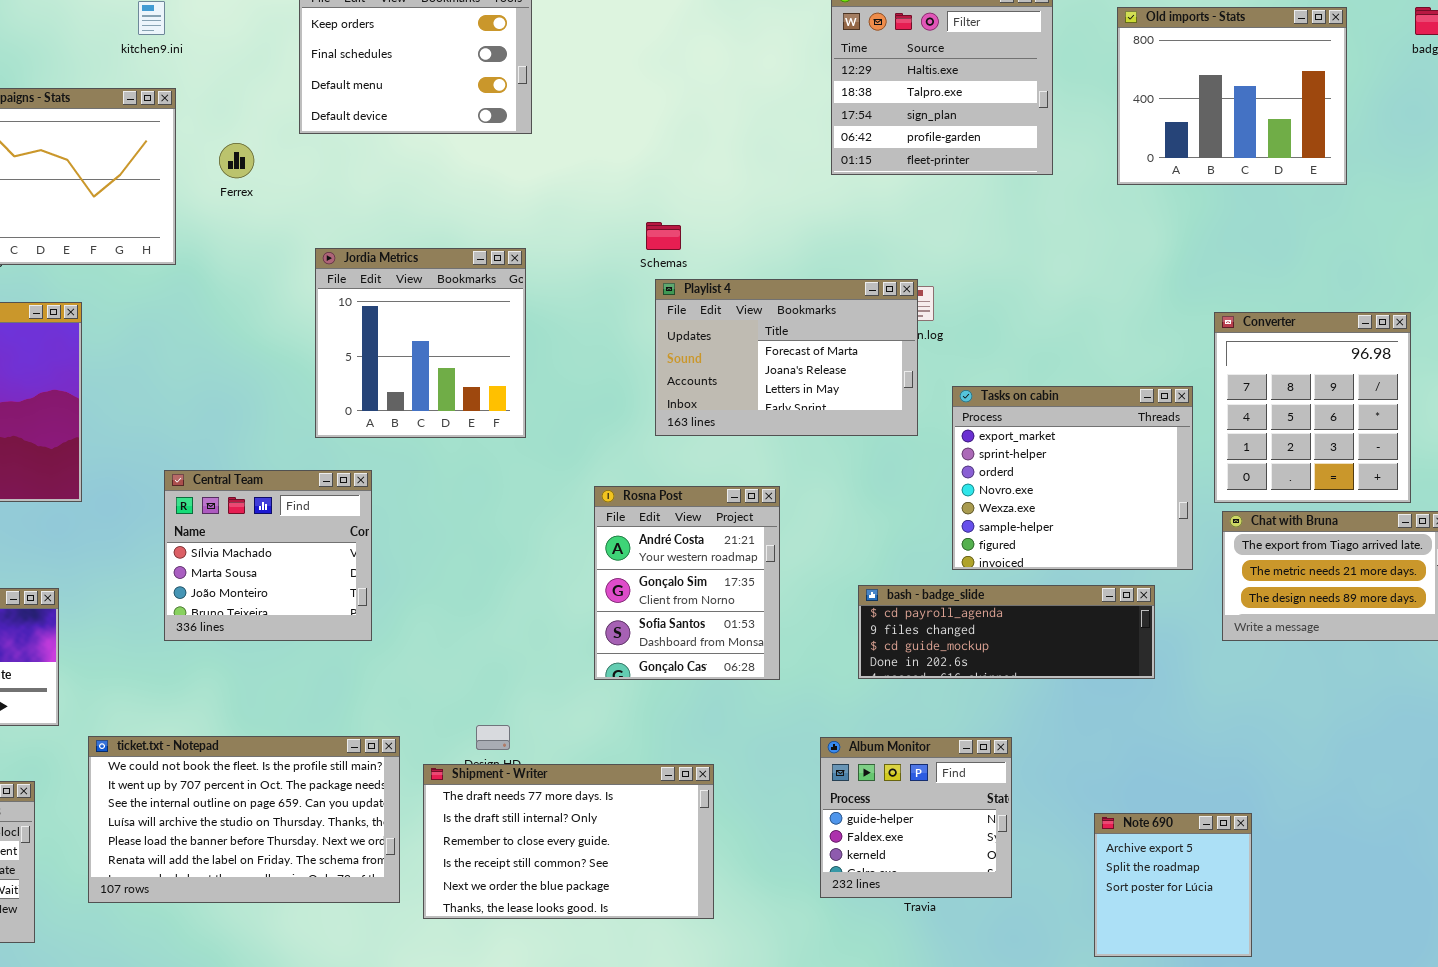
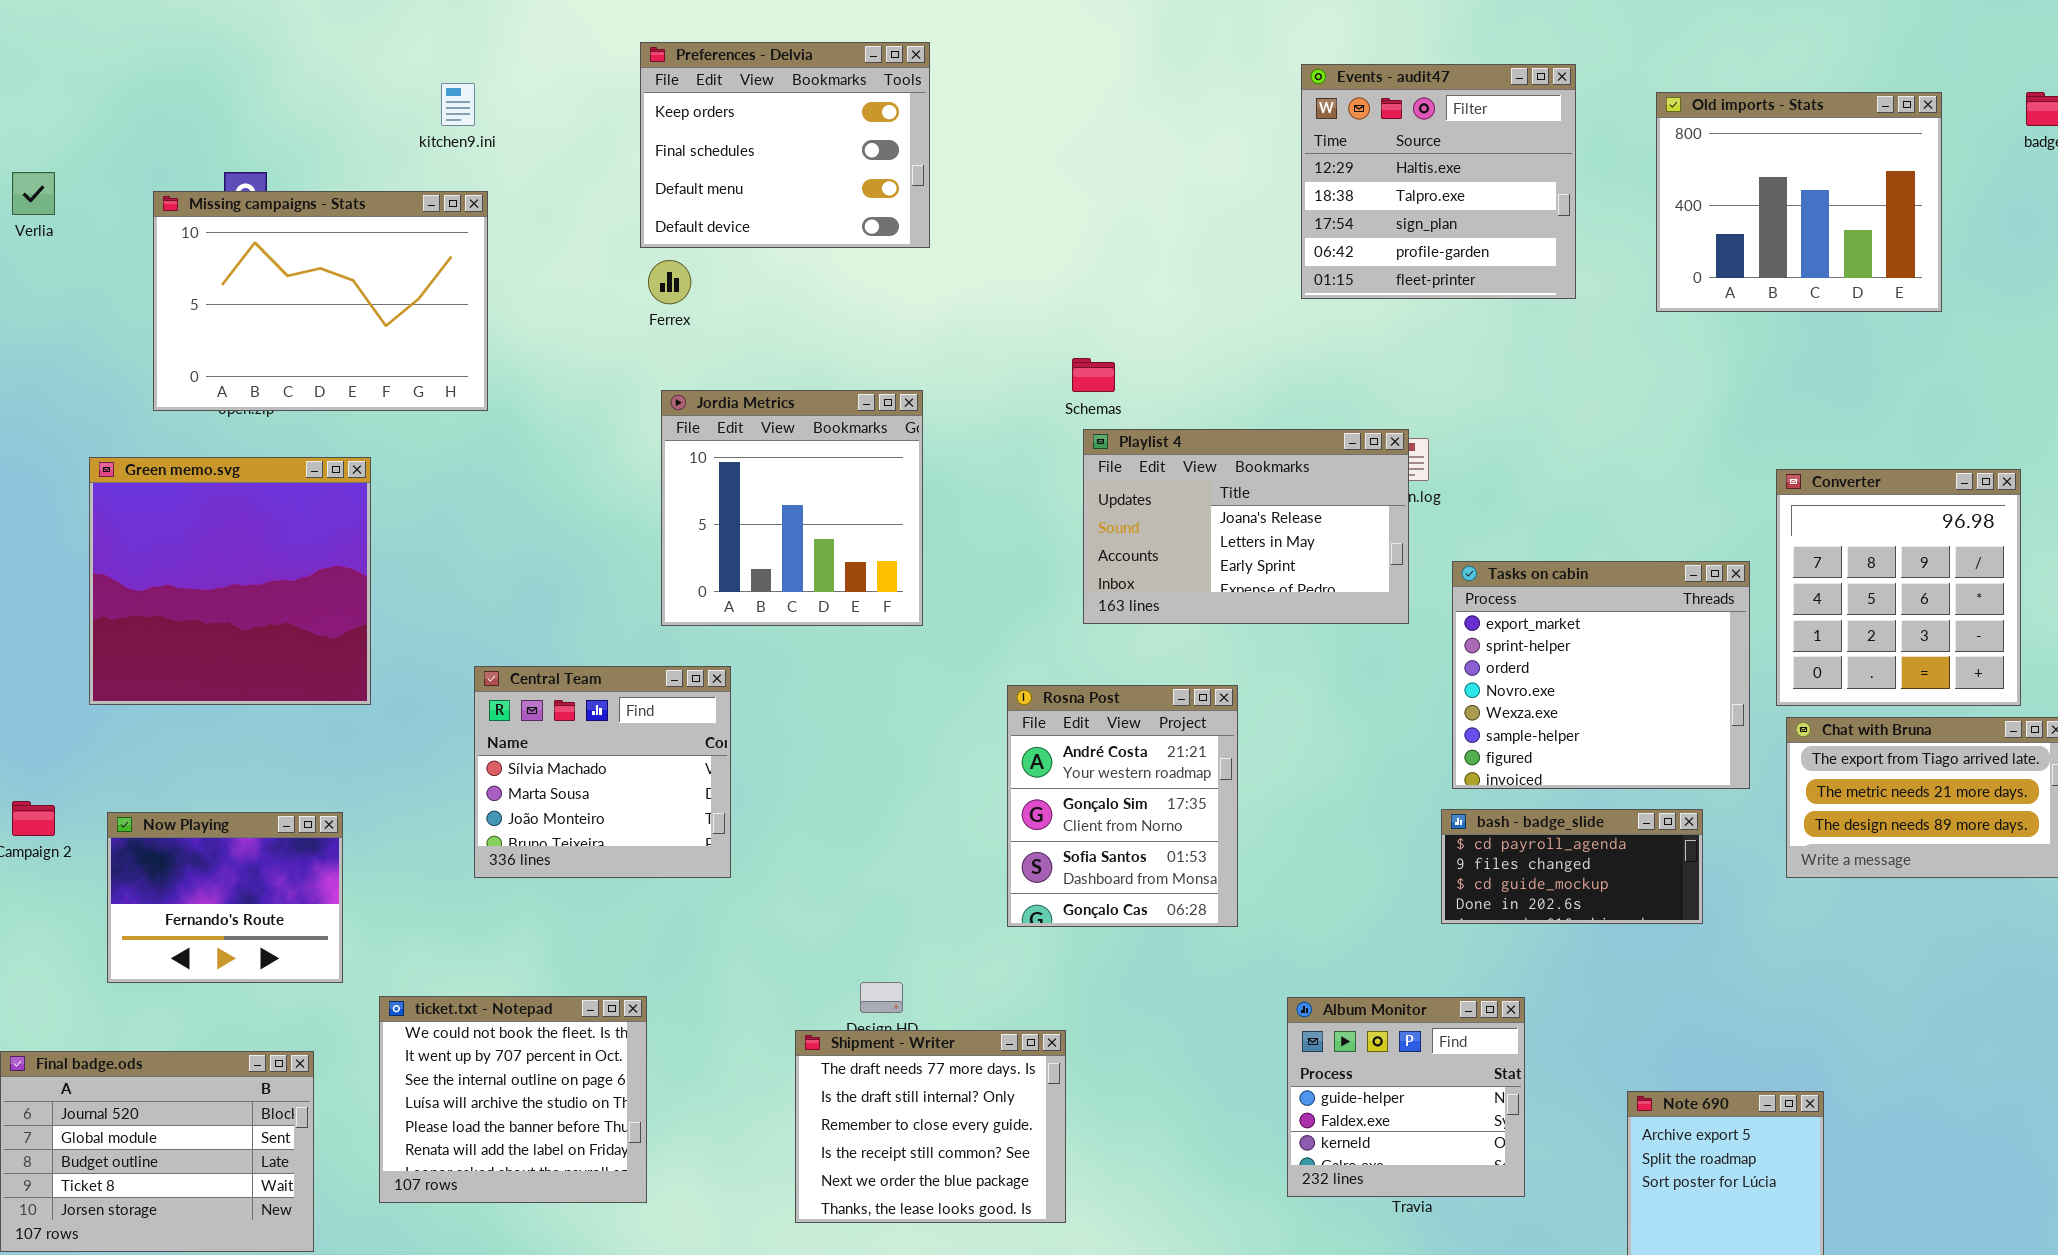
Ferrex: [219,143,254,178] -> [648,260,691,304], moved
Playlist 4: [655,279,918,436] -> [1083,429,1409,624], scrolled down 1 row
bash - badge_slide: [858,585,1155,679] -> [1441,809,1703,924], resized
ticket.txt - Notepad: [88,736,400,903] -> [379,996,647,1203], resized
Shipment - Writer: [423,764,714,919] -> [795,1030,1066,1223], resized

